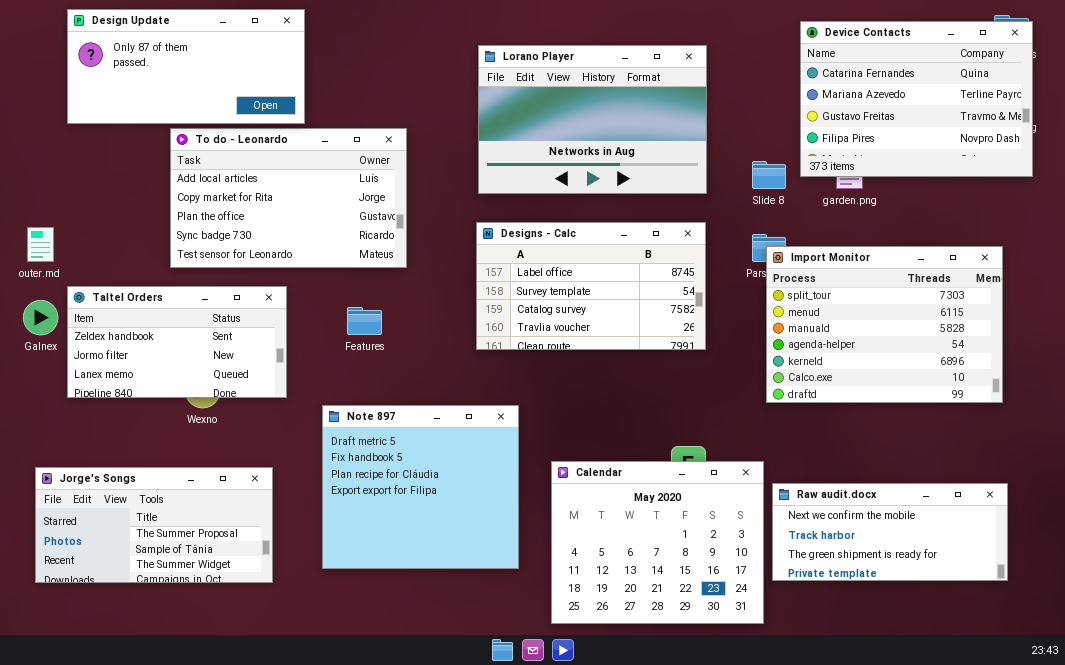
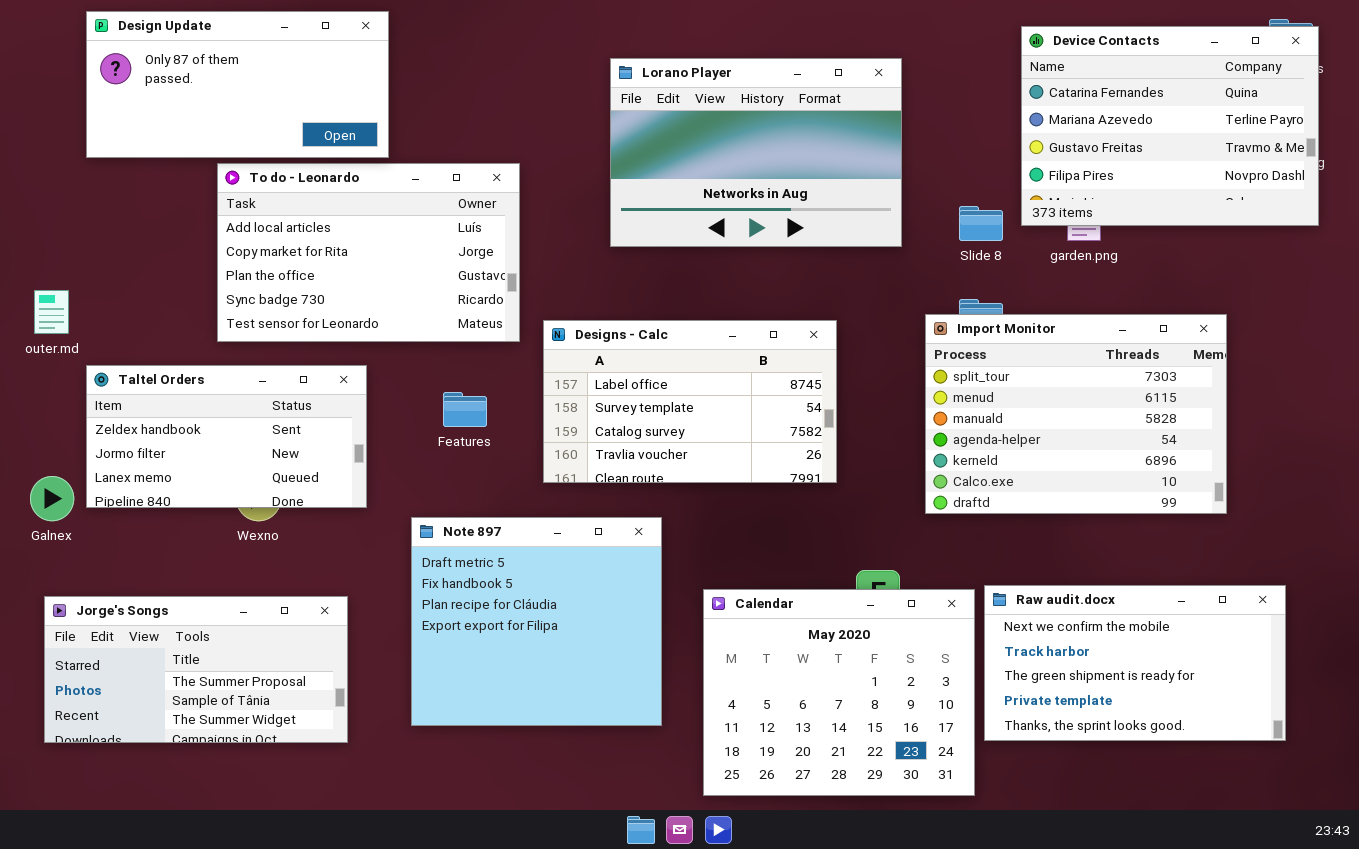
Designs - Calc: [476,222,706,350] -> [543,320,837,483], moved
Import Monitor: [766,246,1003,403] -> [925,314,1227,514], moved
Galnex: [23,300,58,335] -> [30,476,74,521], moved
Raw audit.docx: [772,483,1008,581] -> [984,585,1286,741], resized

